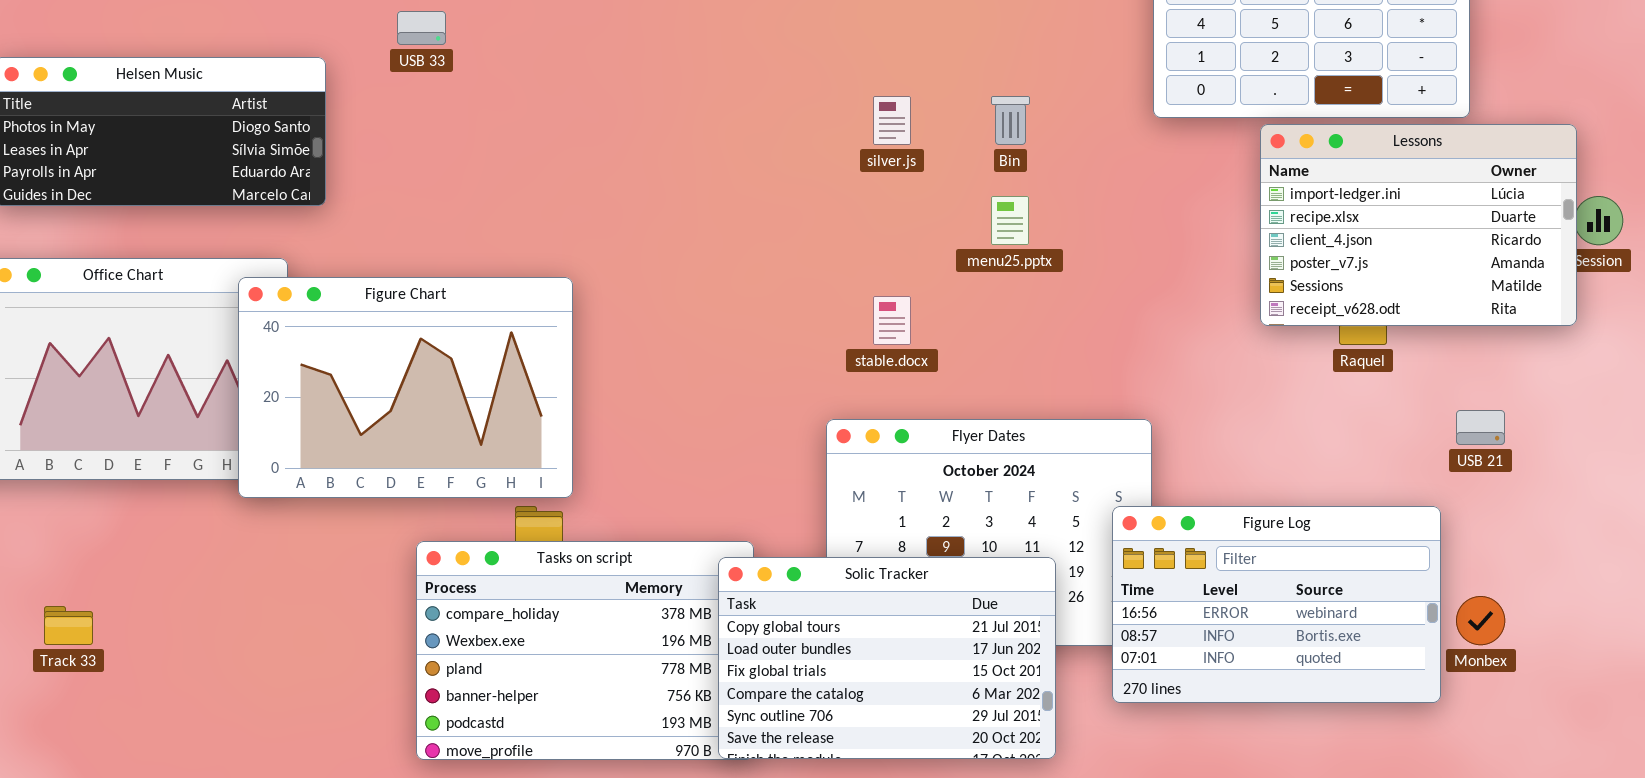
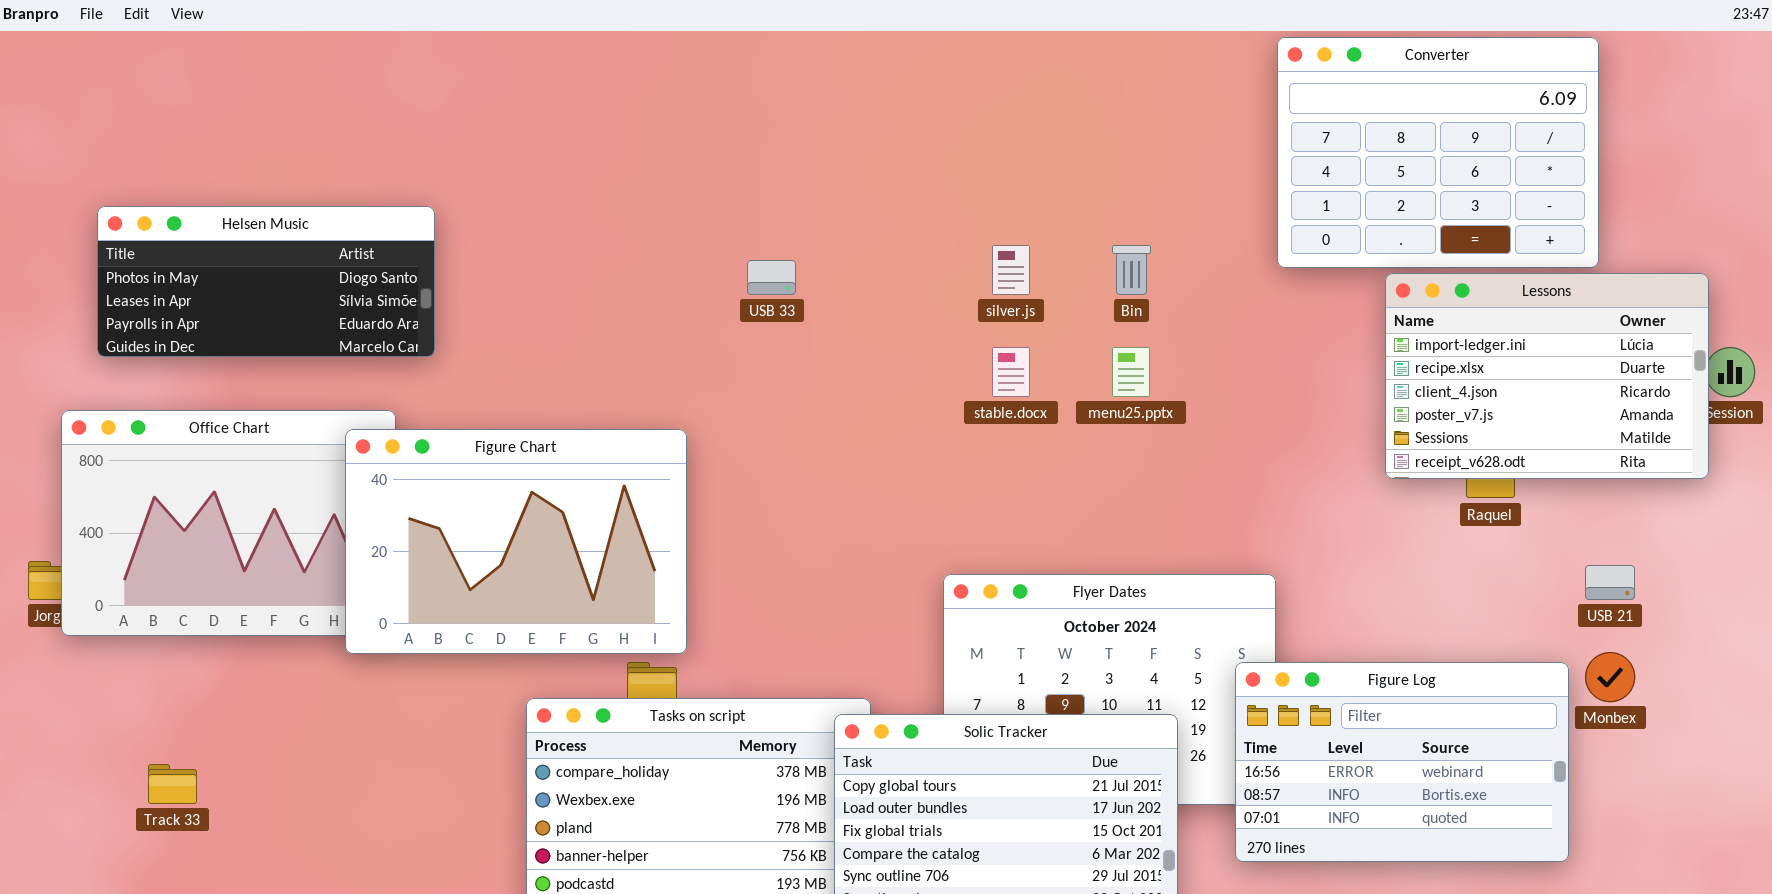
USB 33: [397,11,446,45] -> [747,260,796,295], moved
stable.docx: [873,296,911,345] -> [992,347,1030,397], moved
Monbex: [1456,596,1505,645] -> [1585,652,1635,702], moved

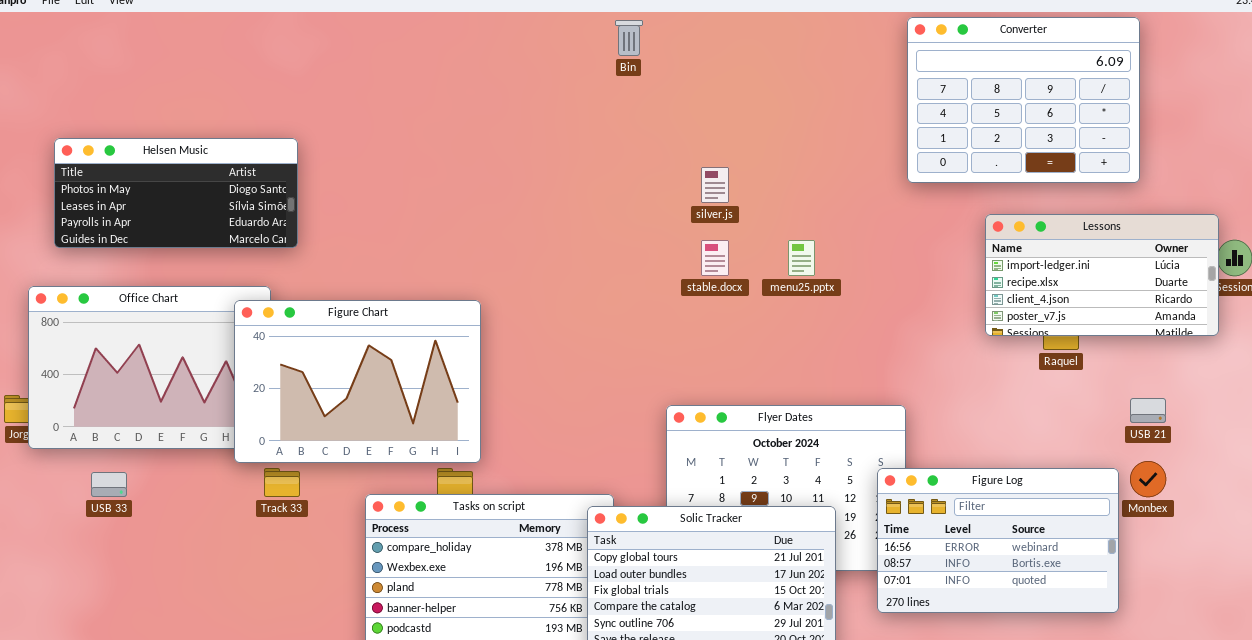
Bin: [1112,245,1151,295] -> [615,20,643,56], moved
USB 33: [747,260,796,295] -> [91,472,127,497], moved
Lessons: [1385,273,1709,479] -> [985,214,1219,336], resized
Track 33: [148,764,197,804] -> [264,468,300,497], moved

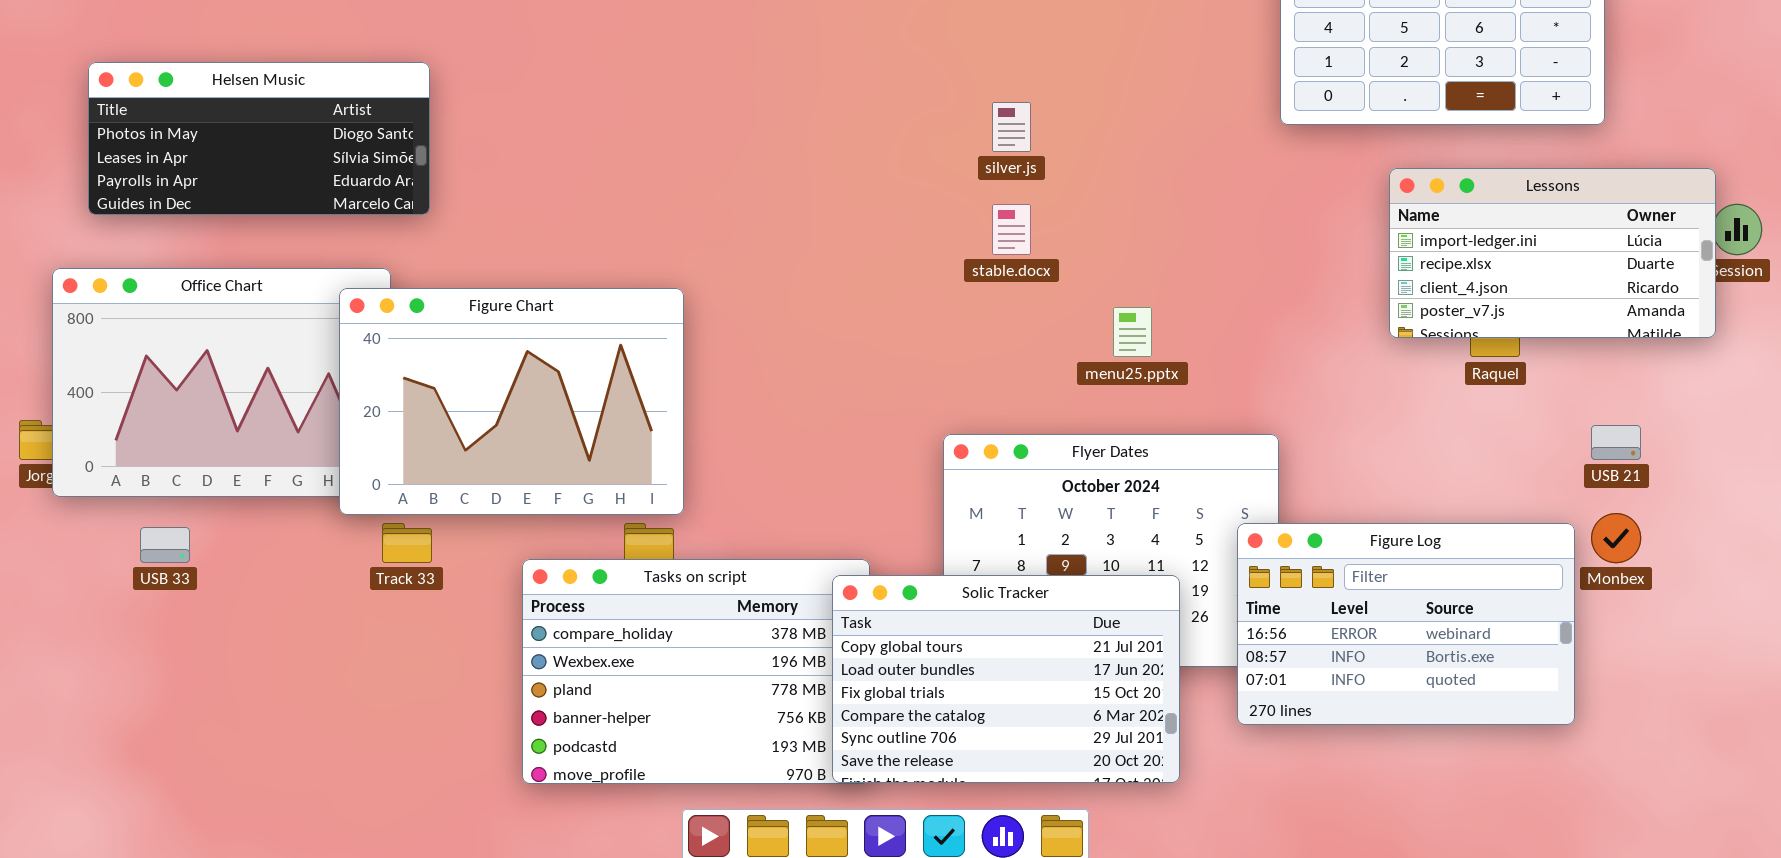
menu25.pptx: [788,240,815,276] -> [1113,307,1152,357], moved

